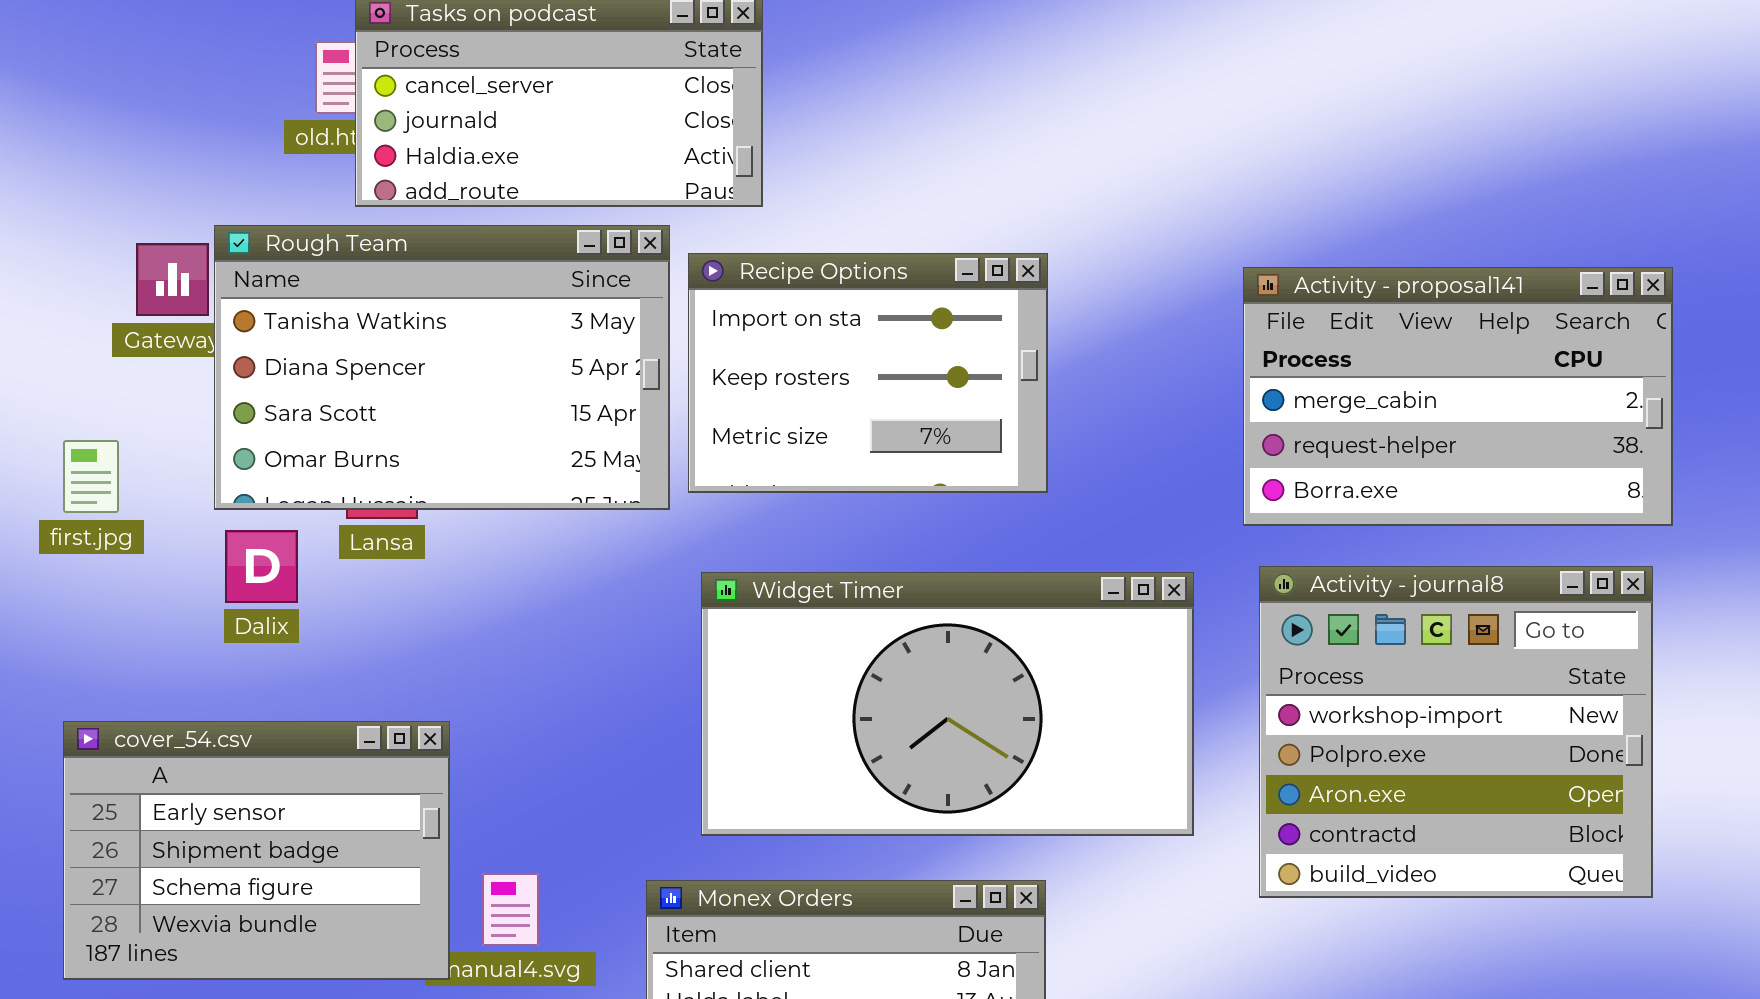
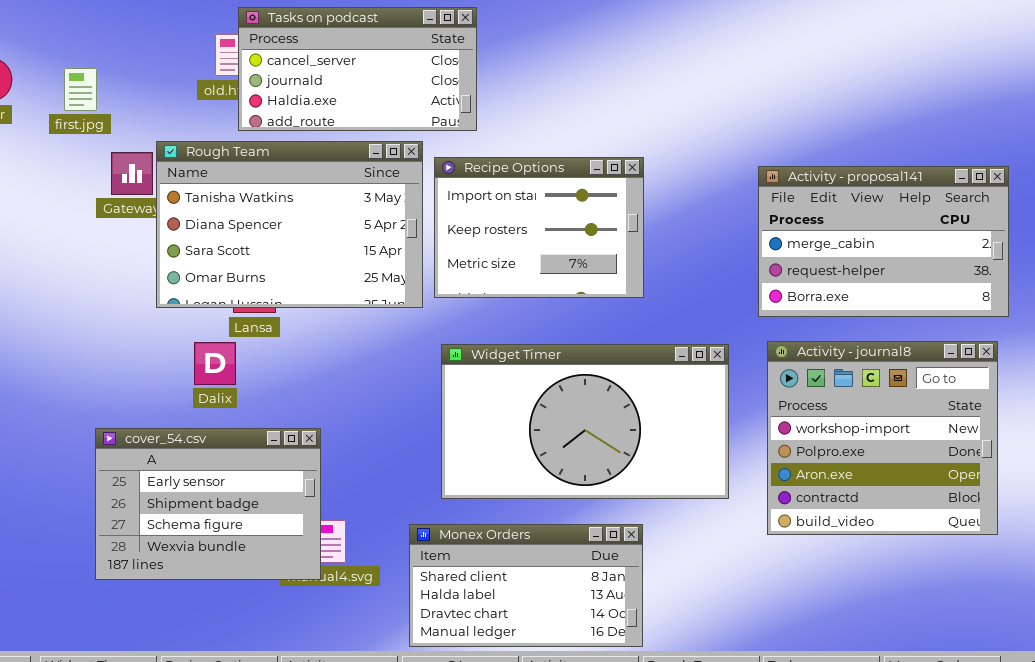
first.jpg: [63,440,119,513] -> [64,68,97,111], moved
Dalix: [225,530,298,603] -> [194,342,236,385], moved
cover_54.csv: [63,721,450,980] -> [95,428,321,580], moved

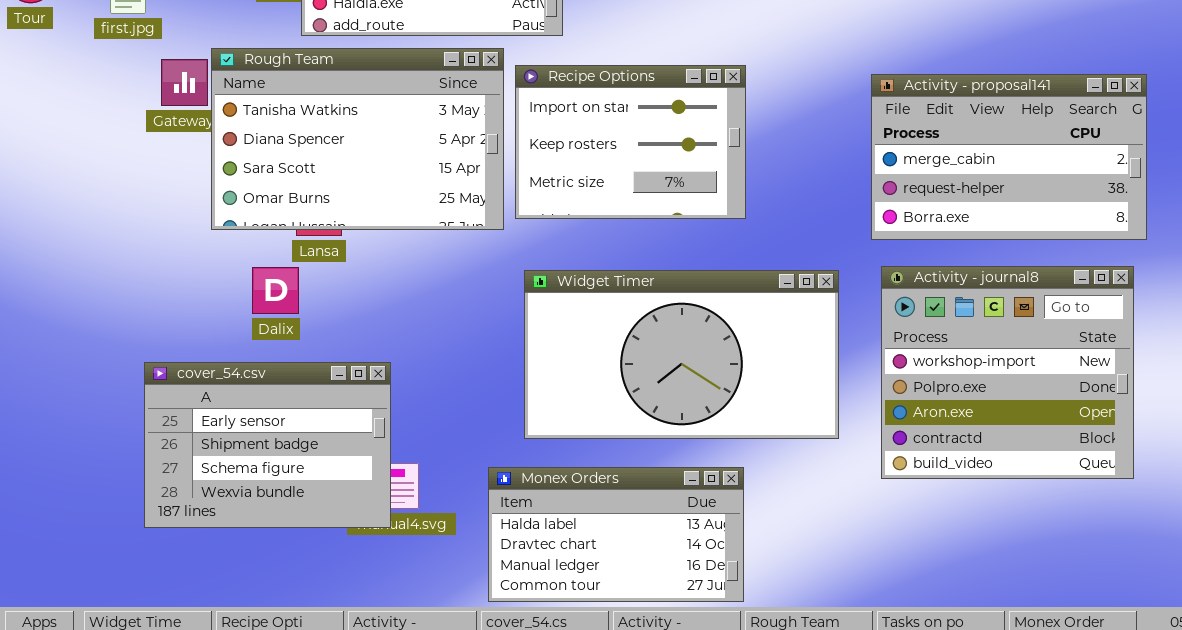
Monex Orders: [409,524,643,647] -> [488,467,744,602], scrolled down 1 row

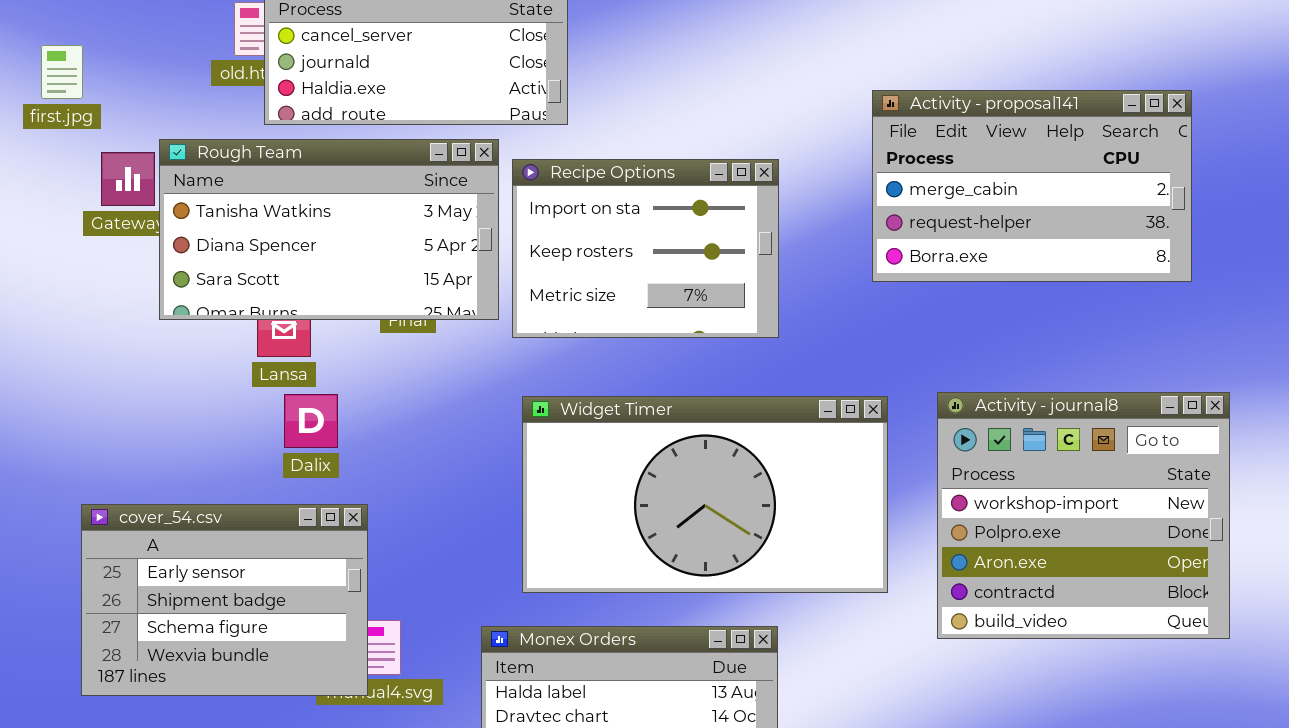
Rough Team: [211,48,504,230] -> [159,139,499,320], resized
Activity - proposal141: [871,74,1147,240] -> [872,90,1192,282], moved
Dalix: [252,267,299,314] -> [284,394,338,448], moved

